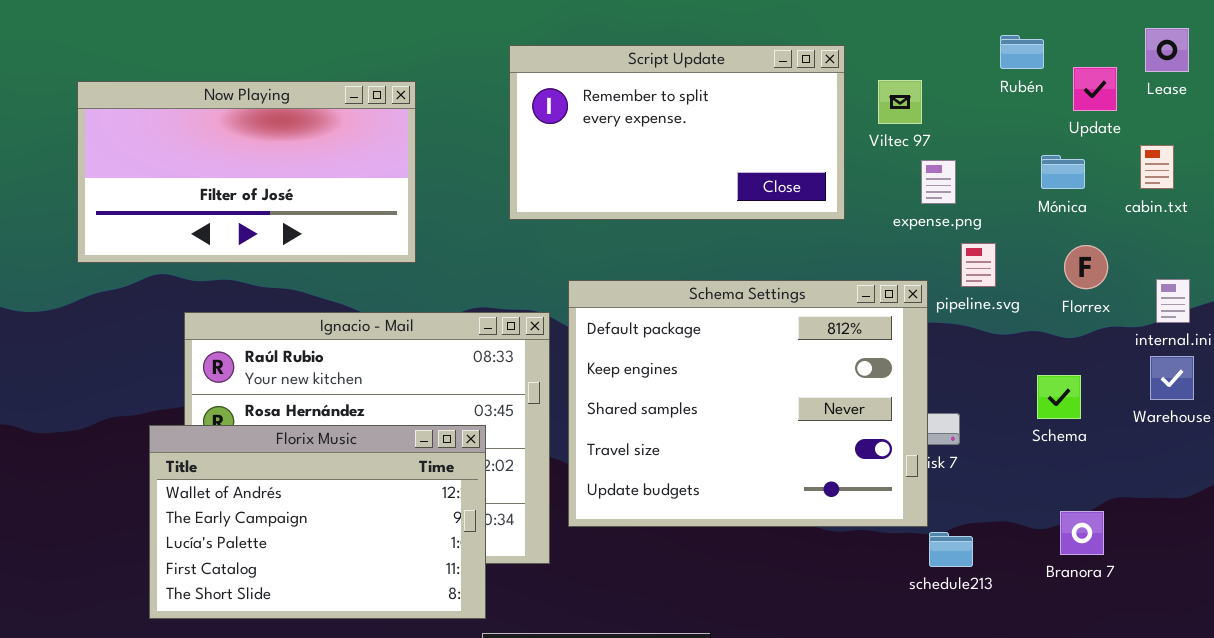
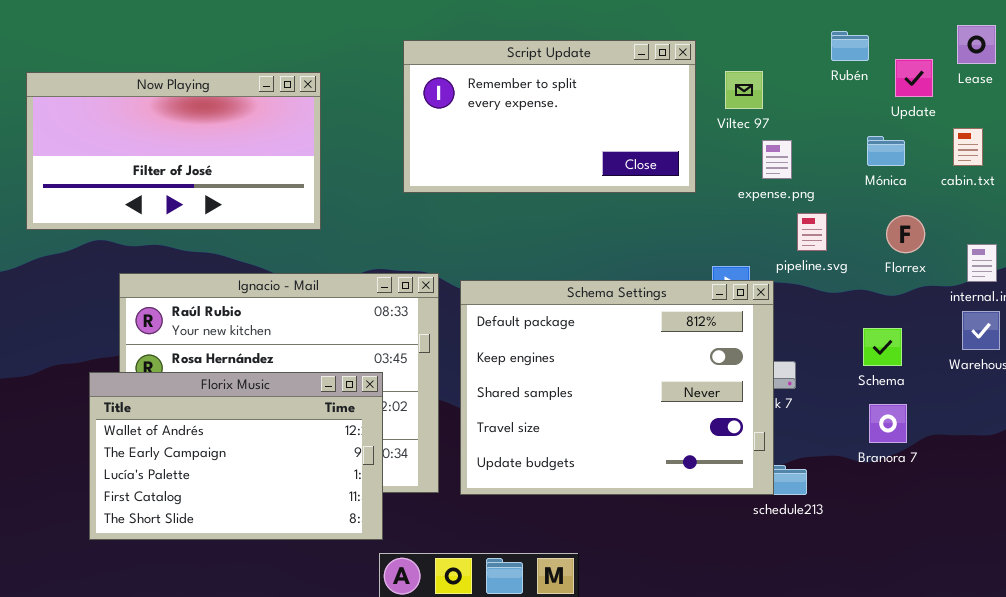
Schema Settings: [568,280,928,527] -> [460,280,774,495], moved
Branora 7: [1060,511,1104,555] -> [869,404,907,443], moved

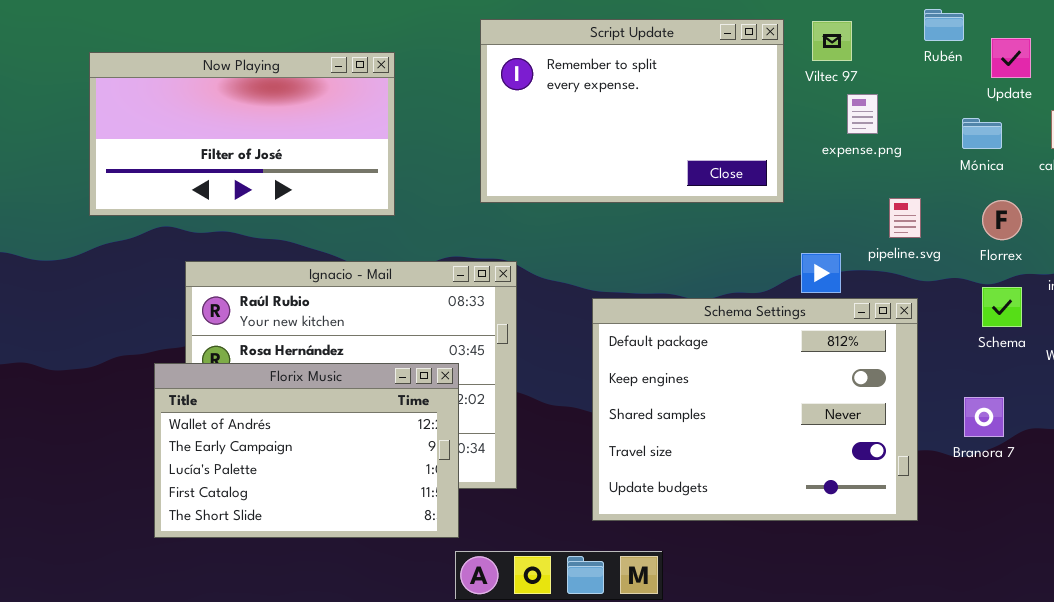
Script Update: [403,40,696,193] -> [480,19,784,203], resized
Viltec 97: [725,71,763,109] -> [812,21,852,61], moved
expense.png: [762,140,792,179] -> [847,94,878,134], moved
Schema Settings: [460,280,774,495] -> [592,298,918,521], moved
Schema: [863,328,902,366] -> [982,287,1022,327], moved

